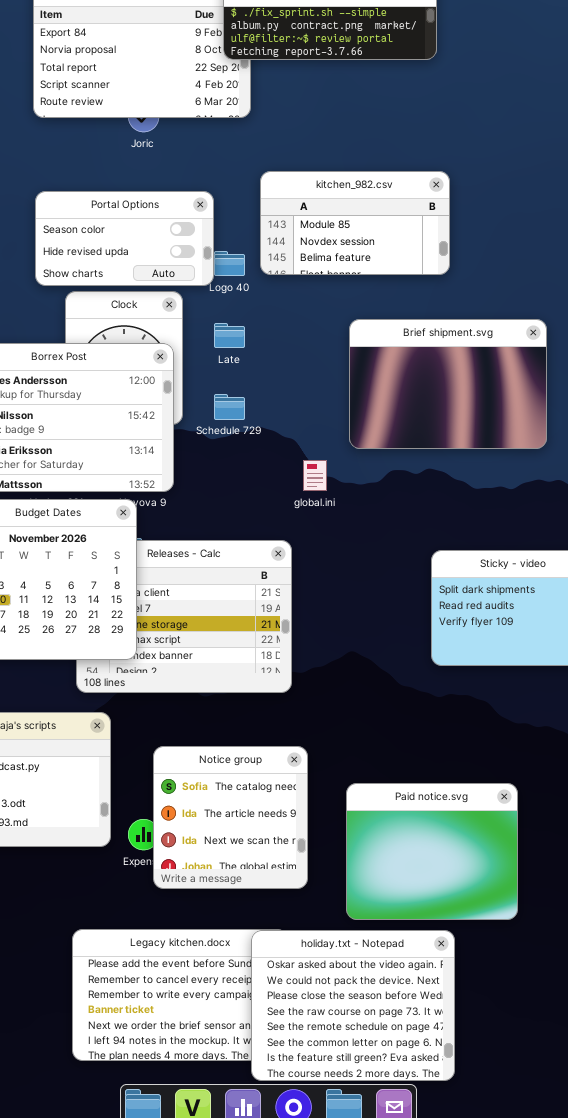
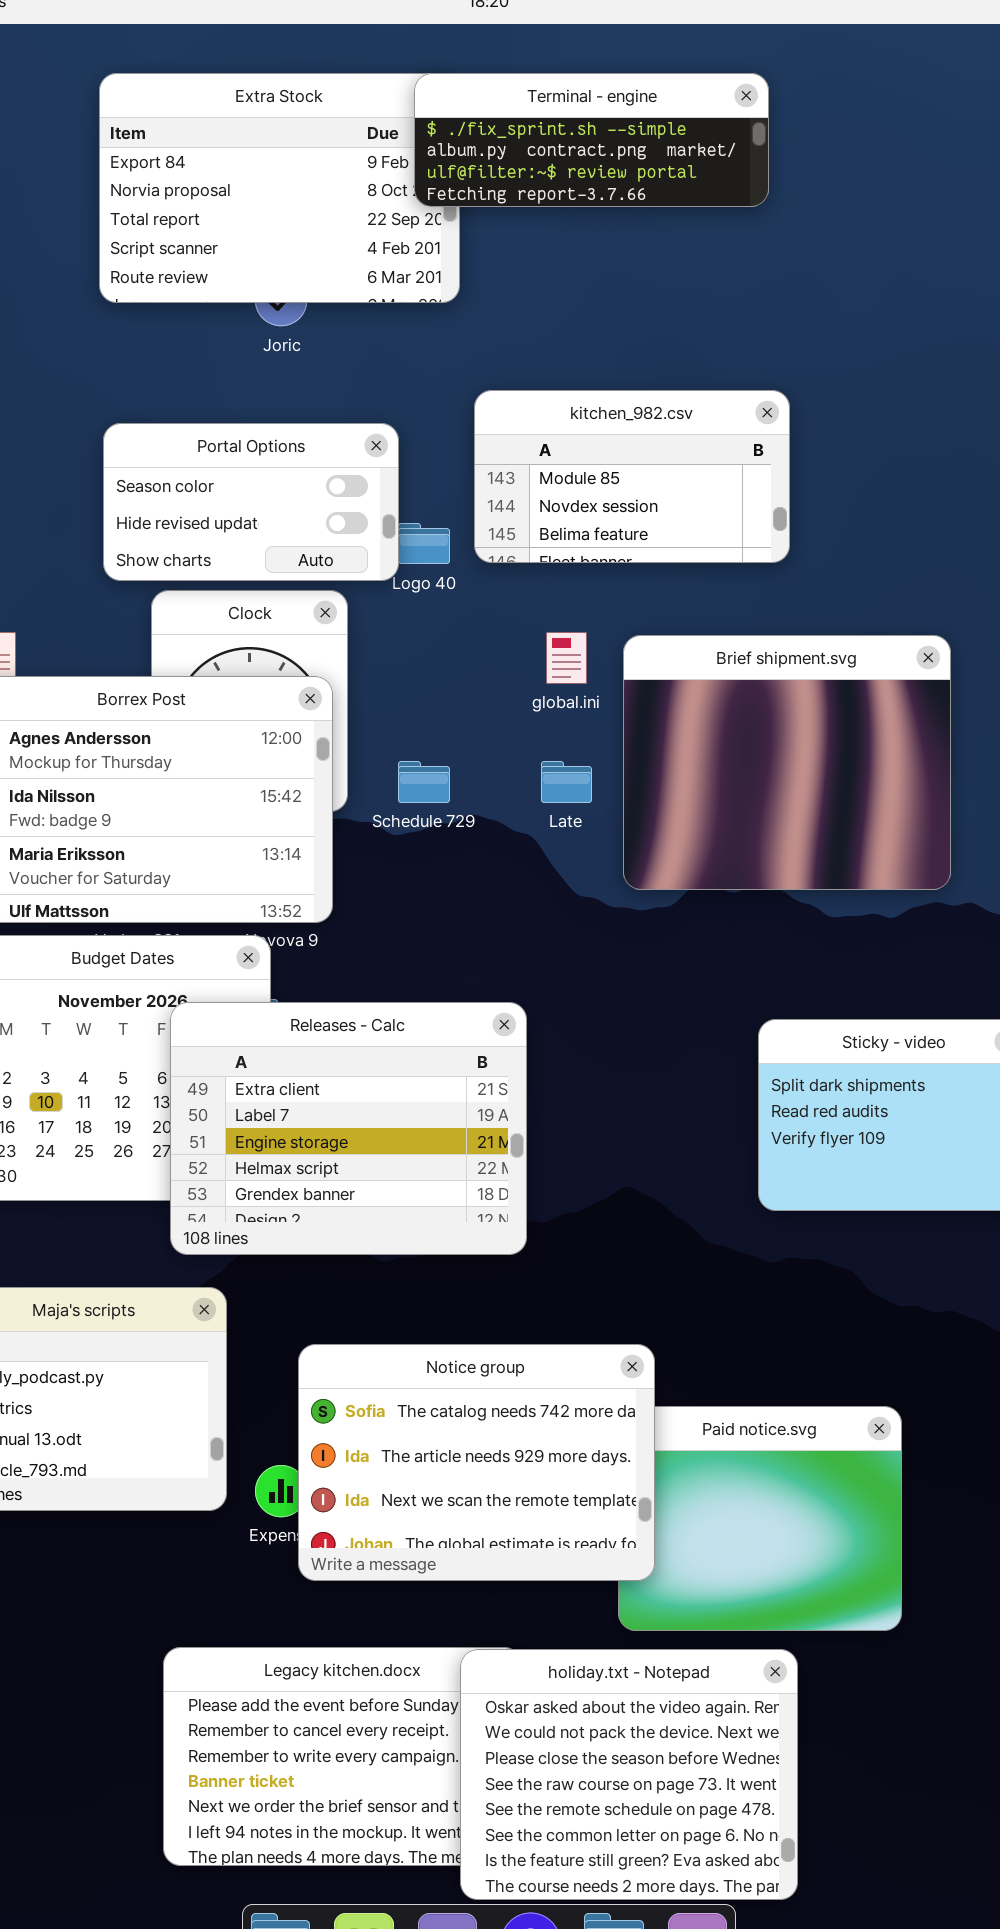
Brief shipment.svg: [349,319,547,449] -> [623,635,951,890], resized
Late: [214,323,245,348] -> [541,761,592,803], moved
global.ini: [303,460,327,491] -> [546,632,587,684], moved
Releases - Calc: [76,540,292,693] -> [170,1002,527,1255], raised
Notice group: [153,746,308,889] -> [298,1344,655,1581], resized

